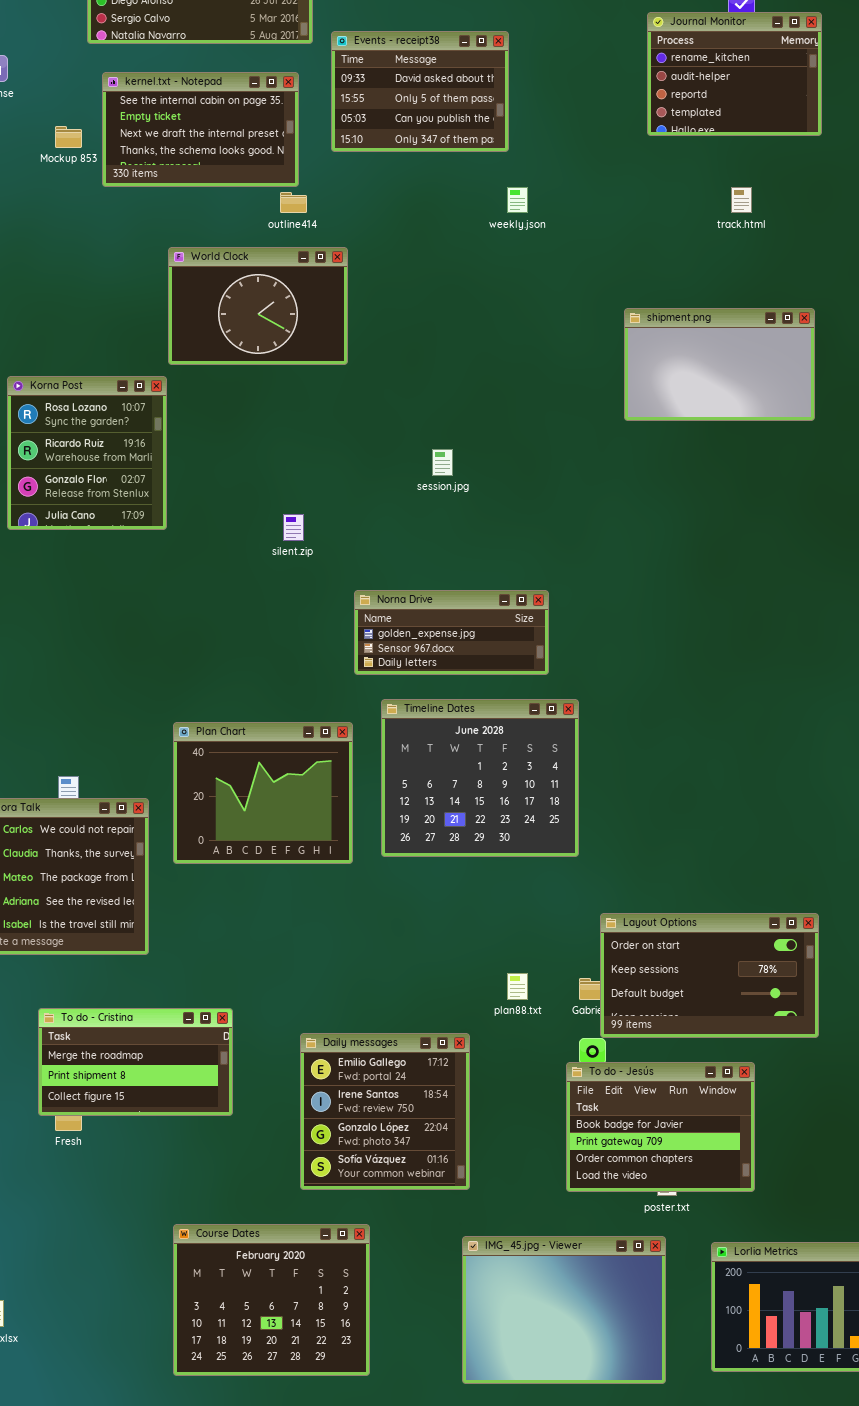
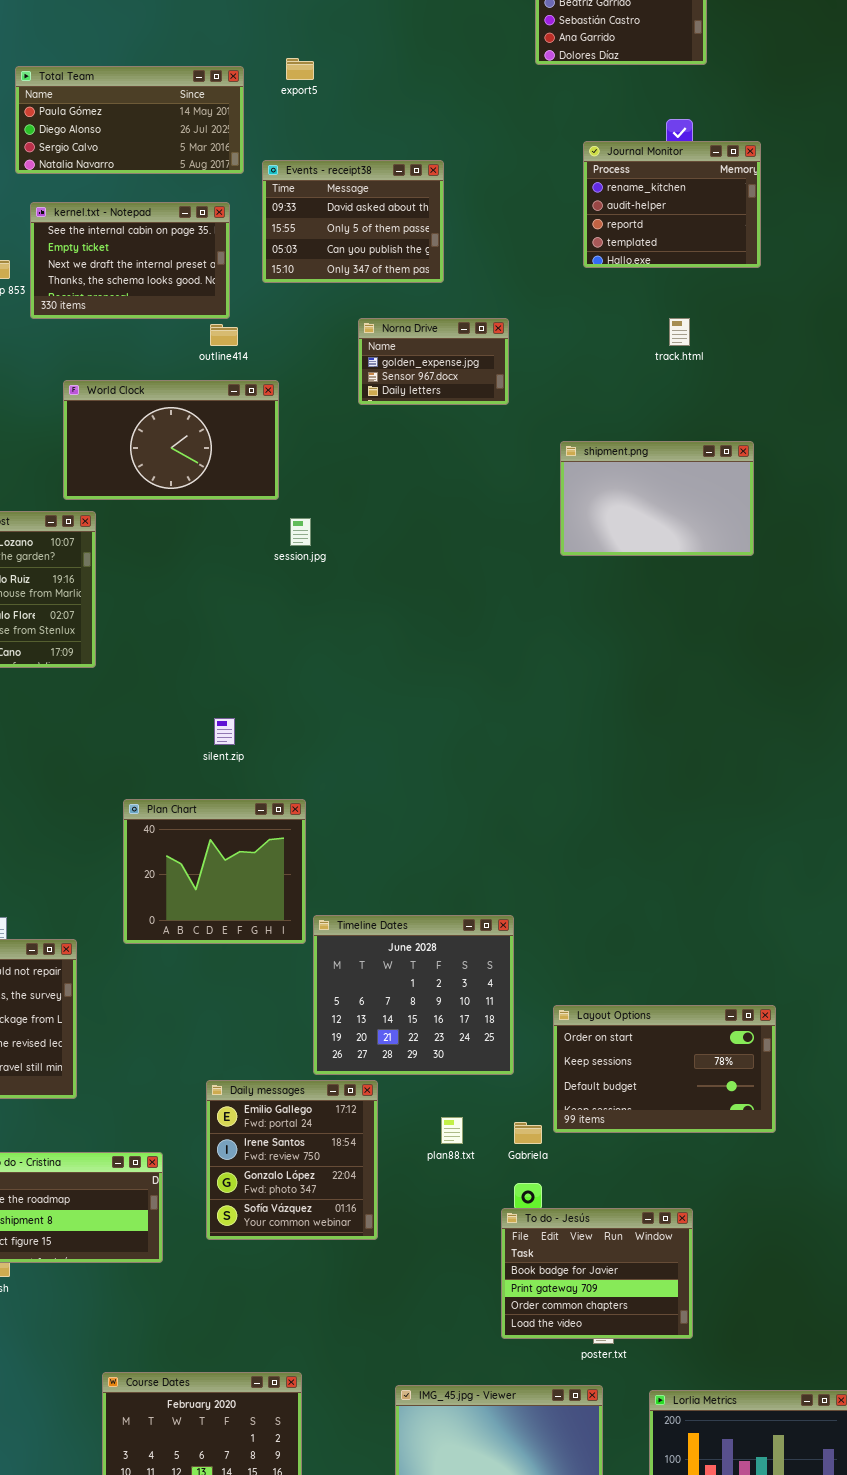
World Clock: [168,247,348,365] -> [63,380,279,500], resized
session.jpg: [432,449,453,476] -> [290,518,311,546], moved
silent.zip: [283,514,304,541] -> [214,718,235,745], moved
Norna Drive: [354,590,549,675] -> [358,318,509,405], moved, resized
Timeline Dates: [381,699,579,857] -> [313,915,514,1075], moved
Plan Chart: [173,722,353,864] -> [123,799,306,944], moved
Layout Options: [600,913,819,1038] -> [553,1005,776,1133], moved
Daily messages: [300,1033,470,1190] -> [206,1080,378,1240], moved

